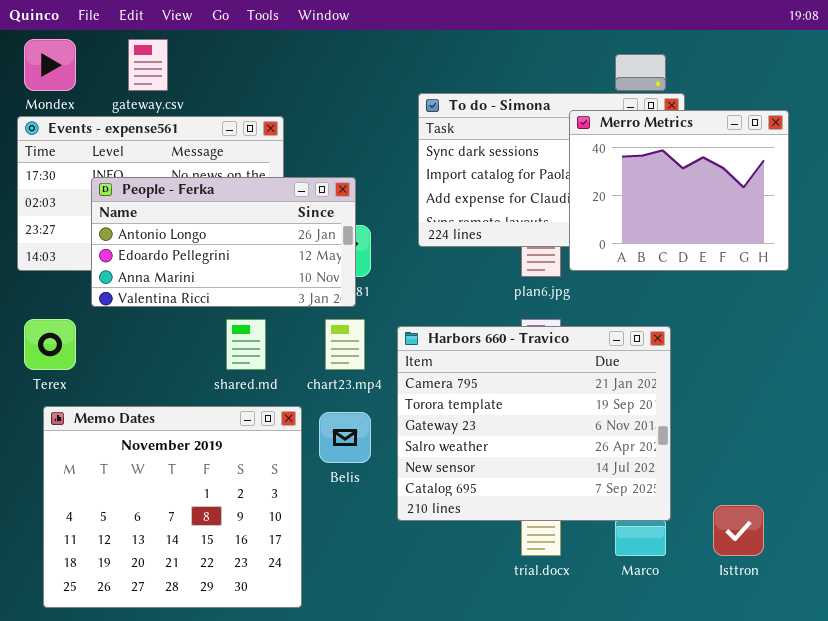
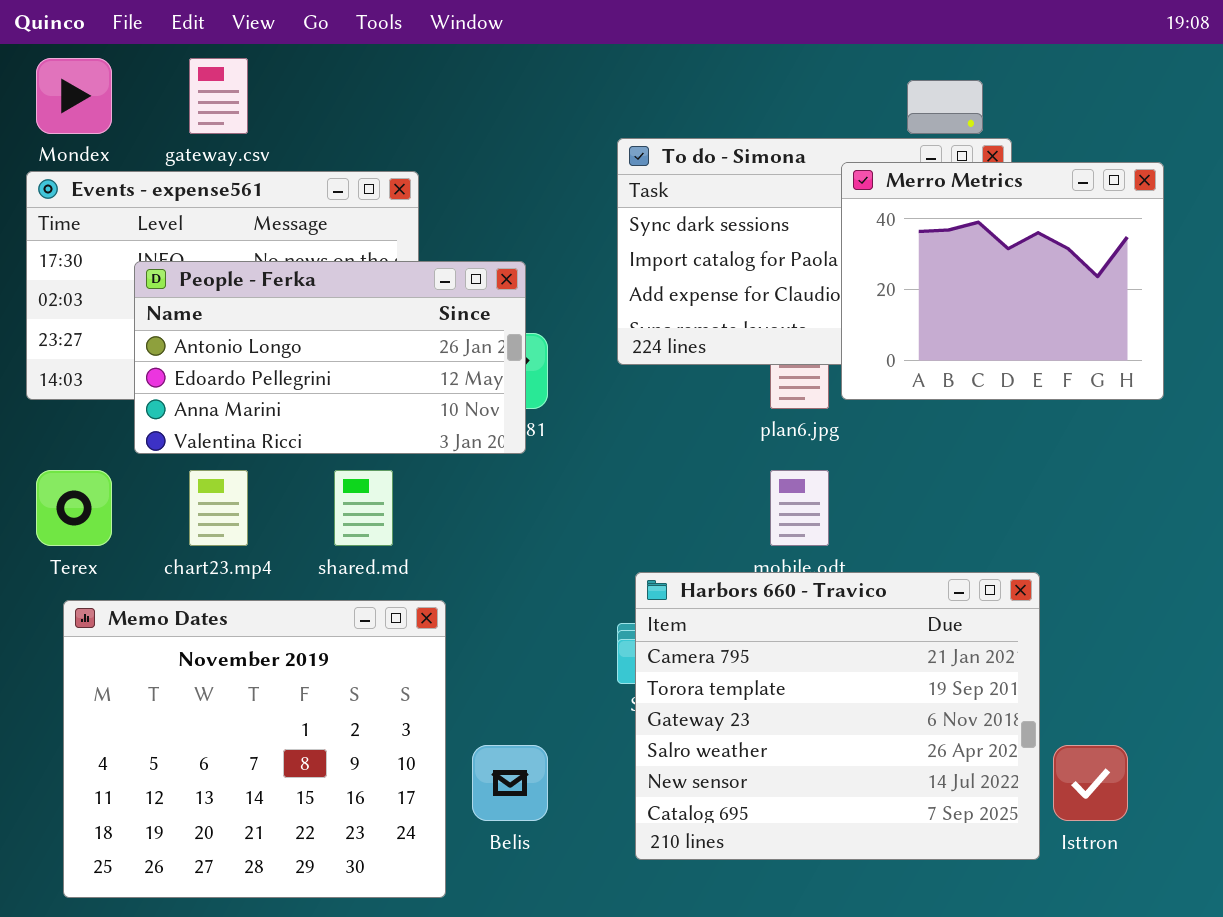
chart23.mp4: [325,319,365,370] -> [189,470,248,546], moved
Harbors 660 - Travico: [397,326,671,521] -> [635,572,1040,860], moved
Belis: [319,412,371,463] -> [472,745,548,821], moved

